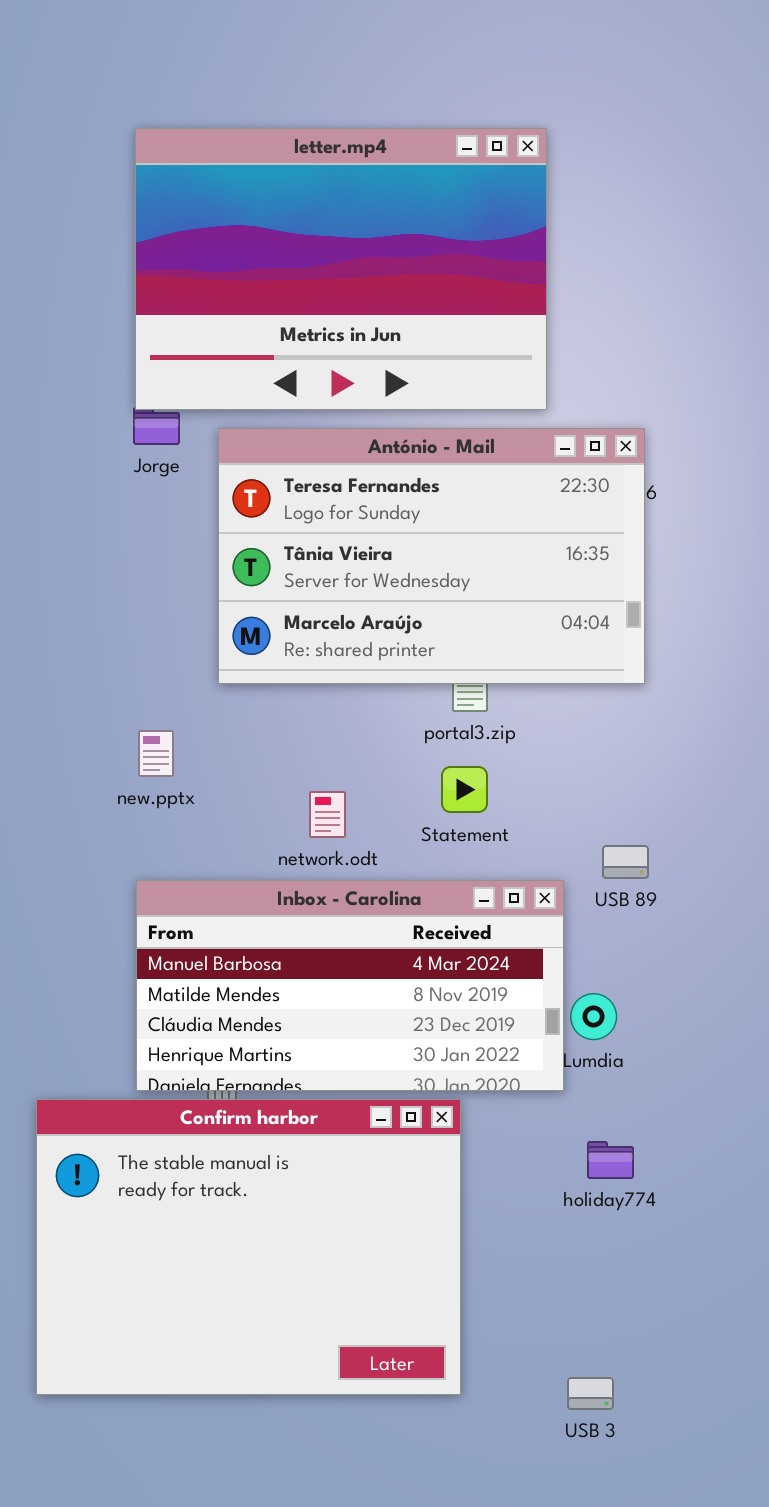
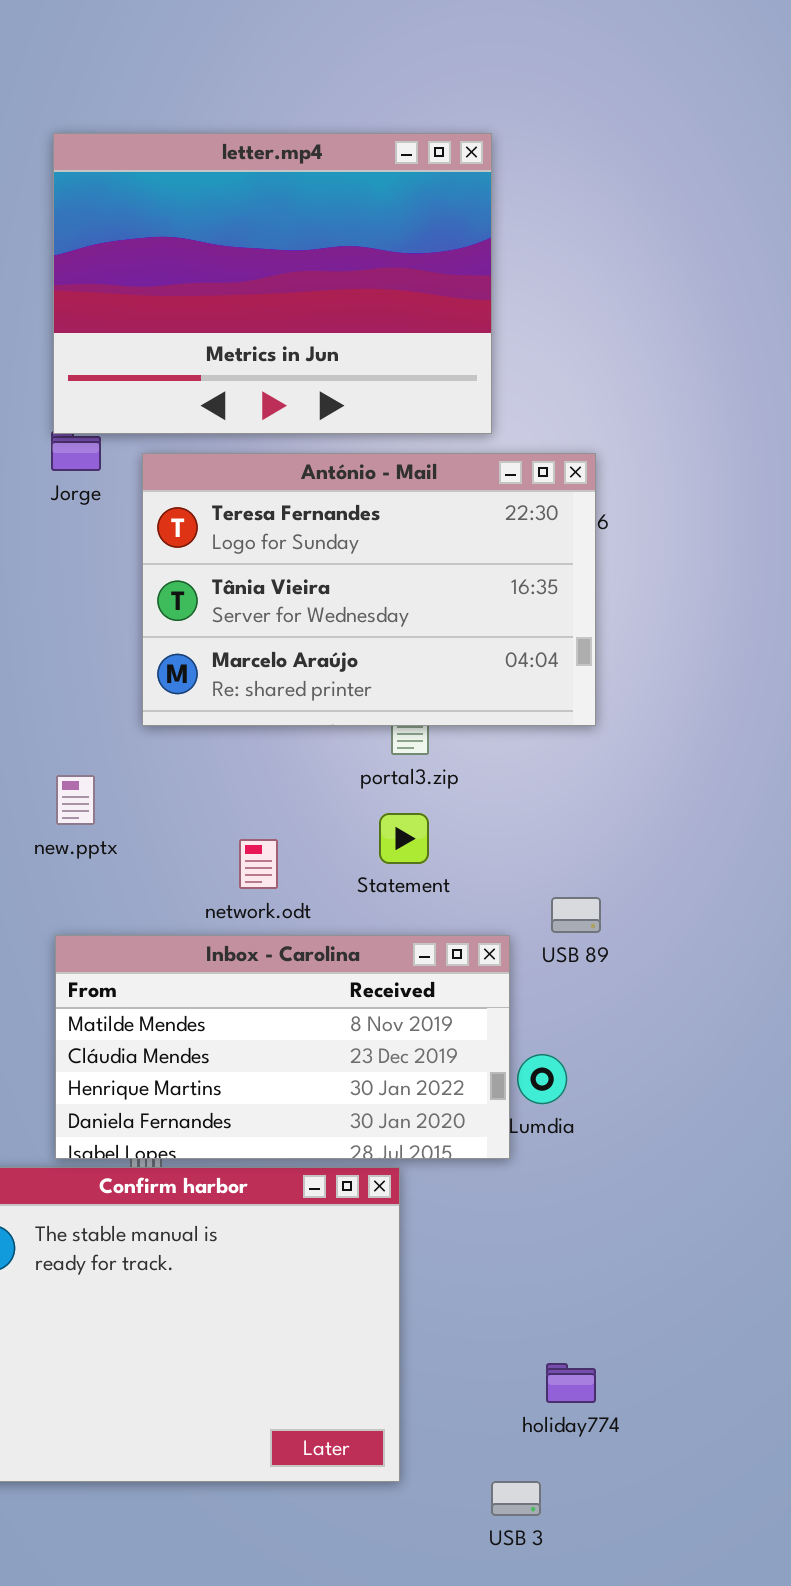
Inbox - Carolina: [136,880,564,1091] -> [55,935,510,1159], scrolled down 1 row
holiday774: [587,1141,634,1179] -> [546,1363,596,1403], moved
USB 3: [567,1377,614,1410] -> [491,1481,541,1516], moved

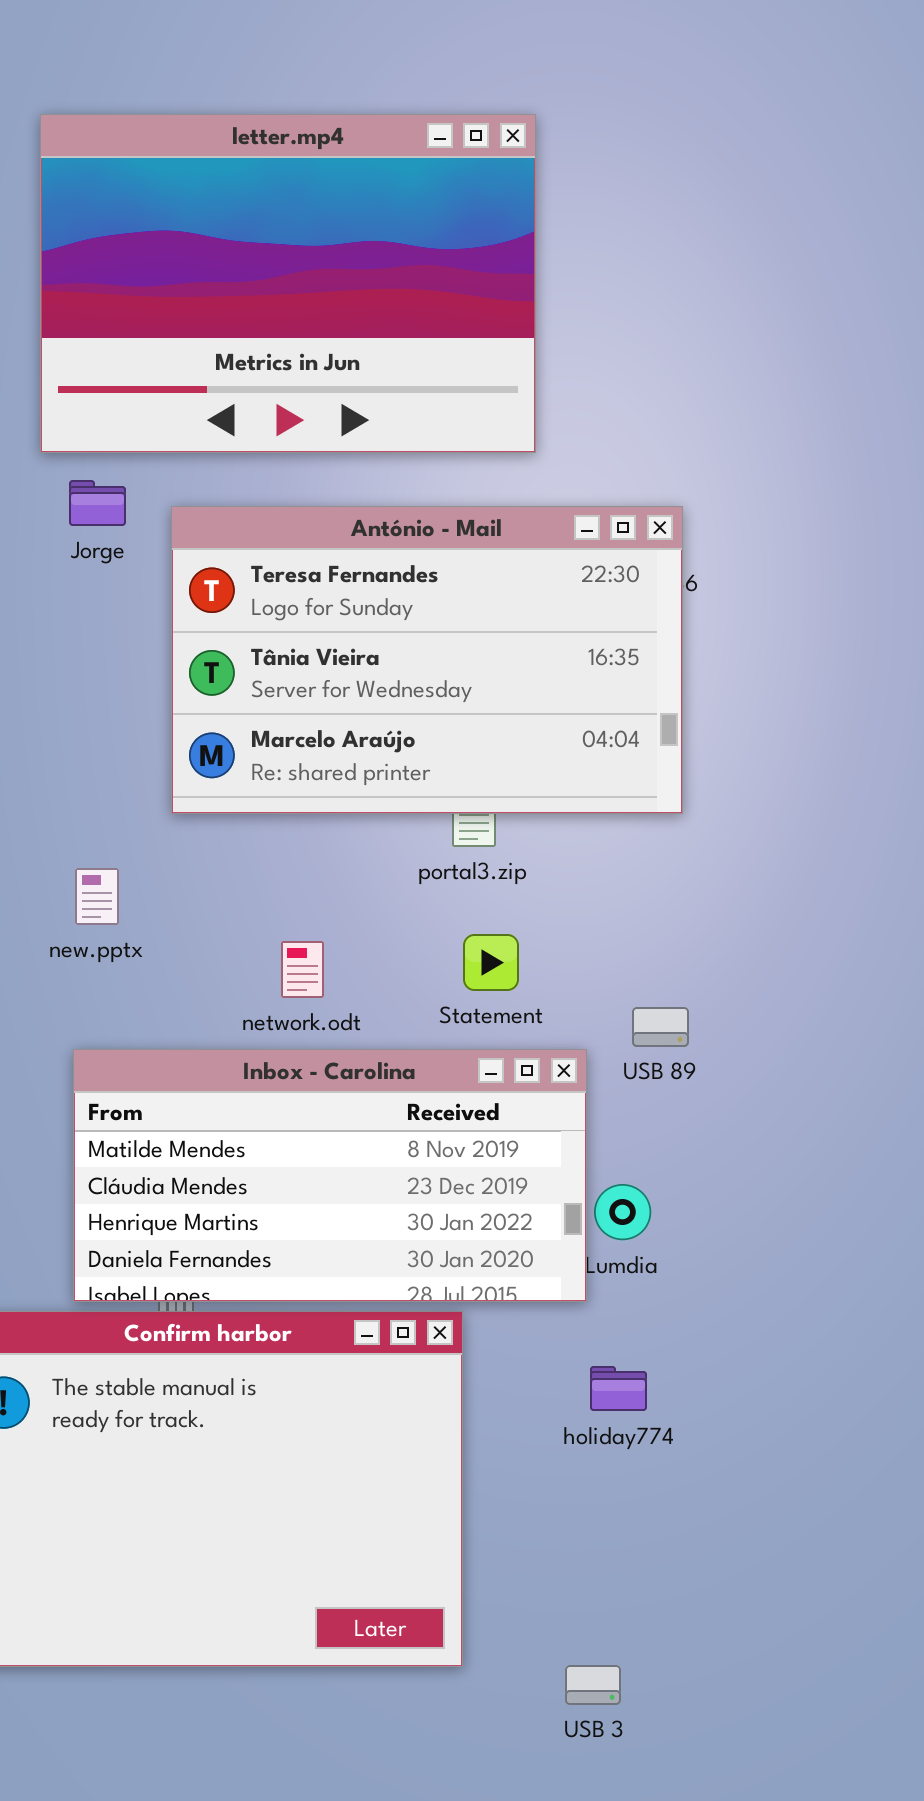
letter.mp4: [53,133,492,434] -> [40,114,536,453], moved
Statement: [379,813,429,864] -> [463,934,519,991], moved
holiday774: [546,1363,596,1403] -> [590,1366,647,1411], moved

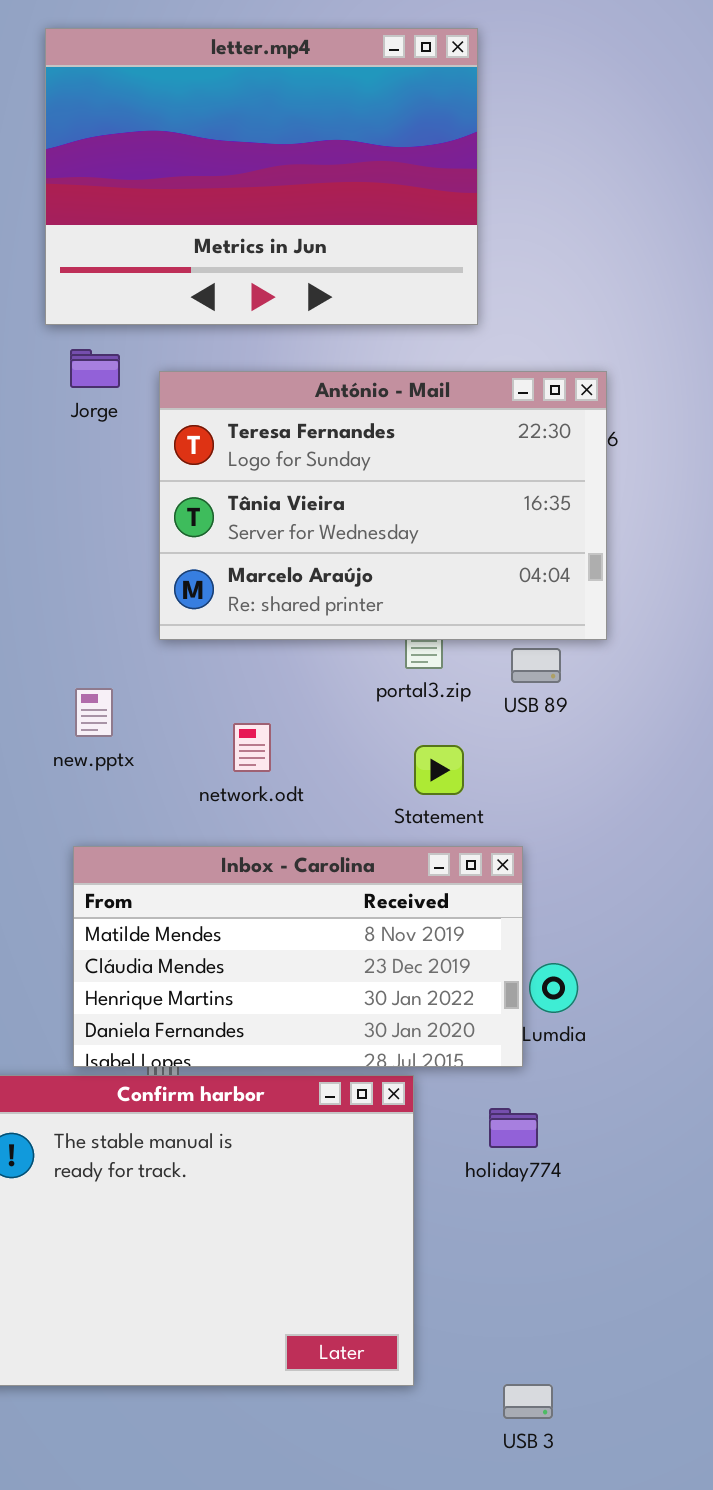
network.odt: [281,941,324,998] -> [233,723,271,772], moved
USB 89: [632,1007,689,1047] -> [511,648,561,683], moved
holiday774: [590,1366,647,1411] -> [489,1108,538,1148], moved

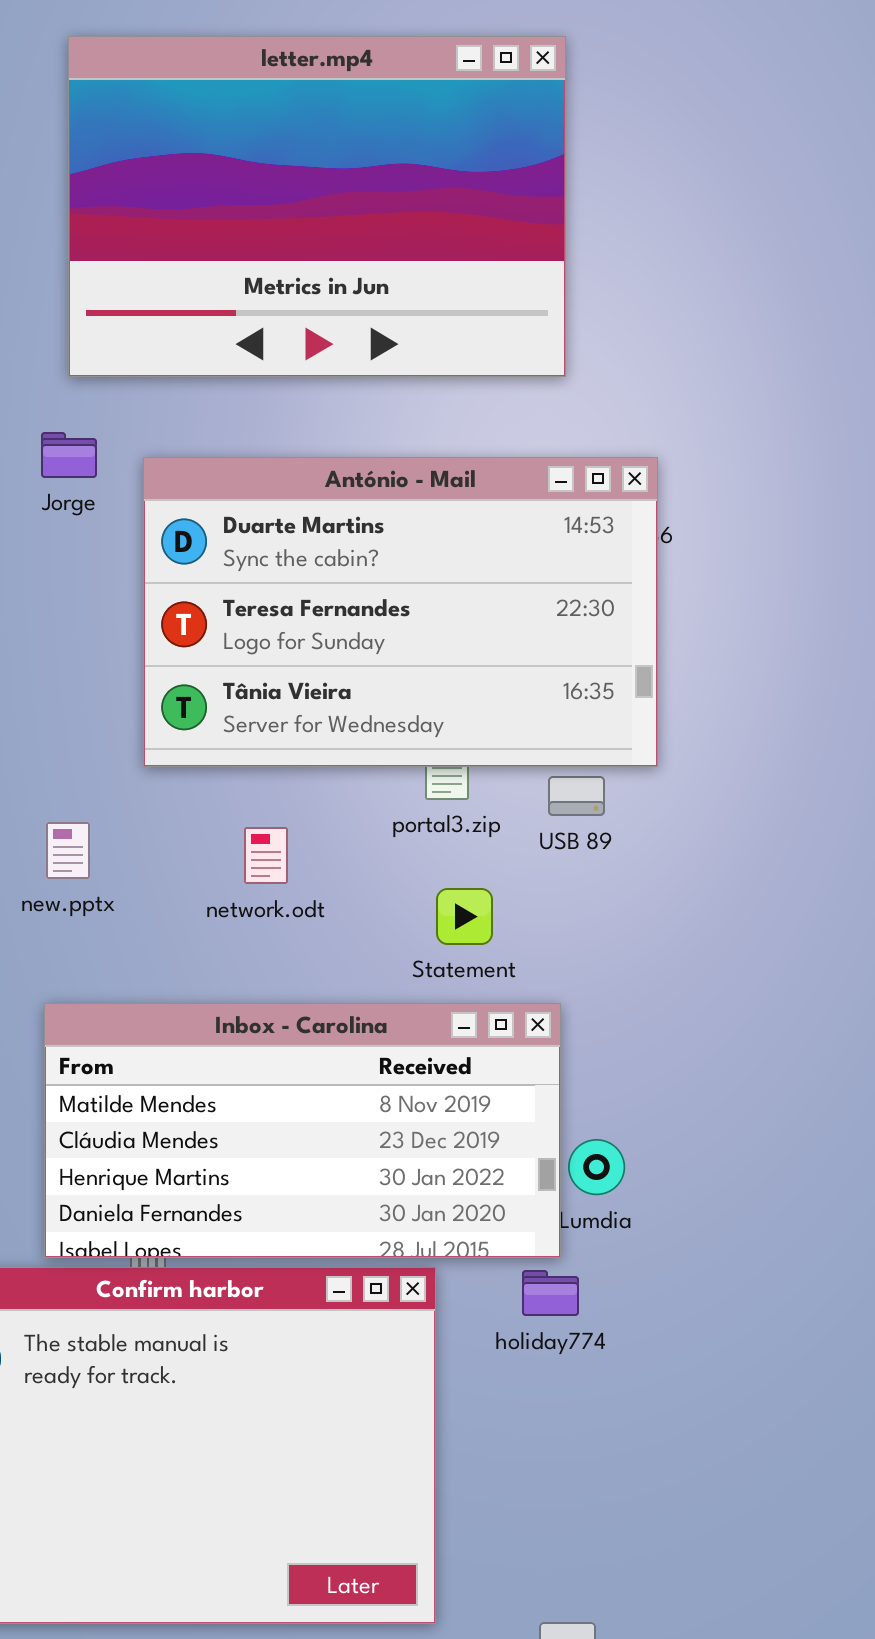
letter.mp4: [45,28,478,325] -> [68,36,566,377], moved
António - Mail: [159,371,607,640] -> [143,457,658,767], scrolled up 1 row
network.odt: [233,723,271,772] -> [244,827,288,884], moved
holiday774: [489,1108,538,1148] -> [522,1270,579,1316], moved

